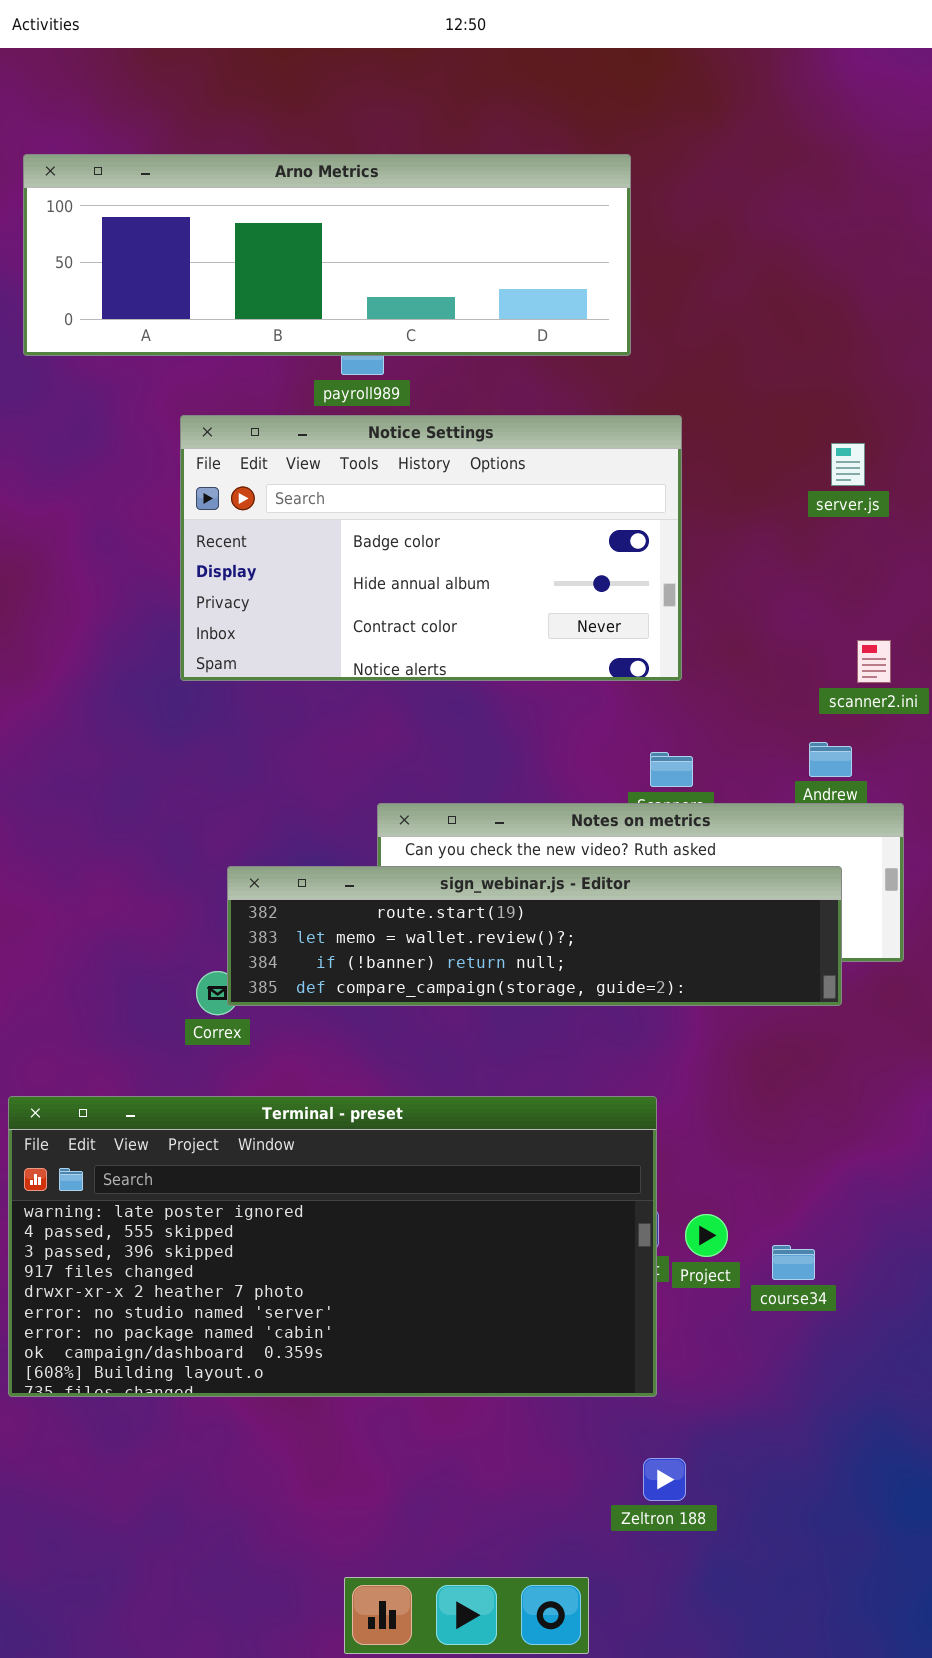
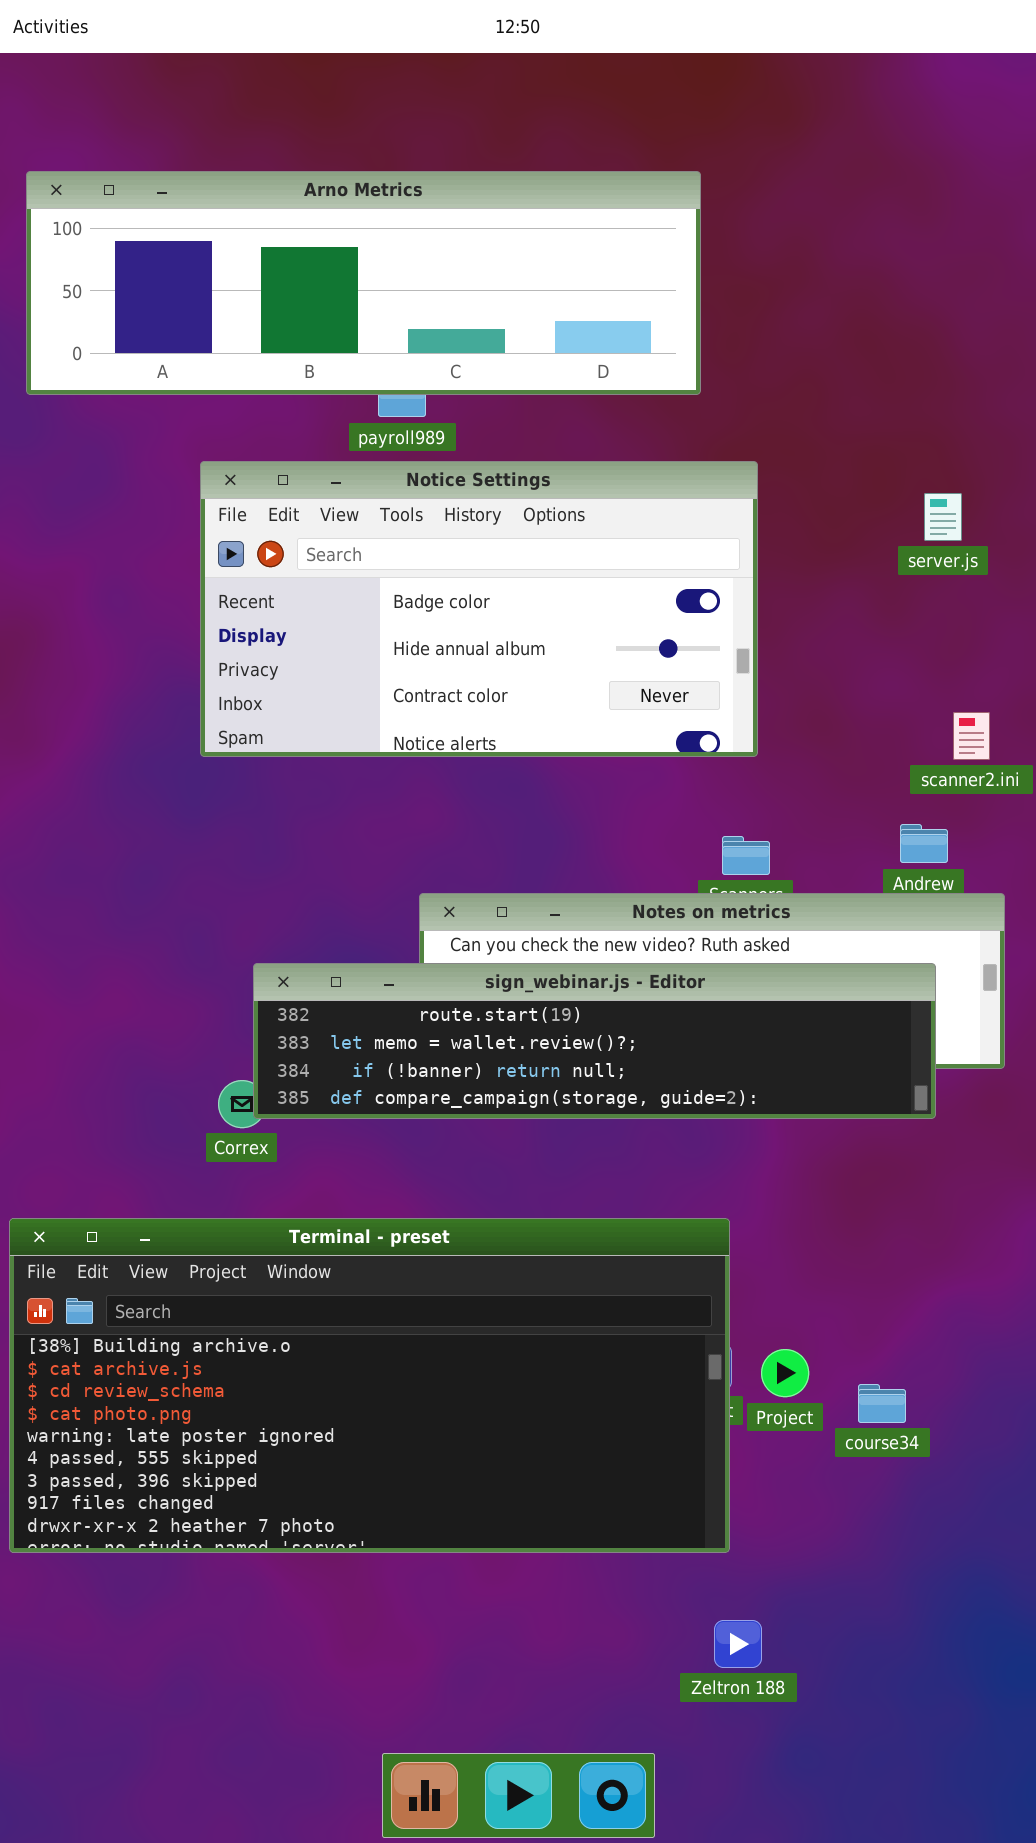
Terminal - preset: [8,1096,657,1397] -> [9,1218,730,1553], scrolled up 4 rows

